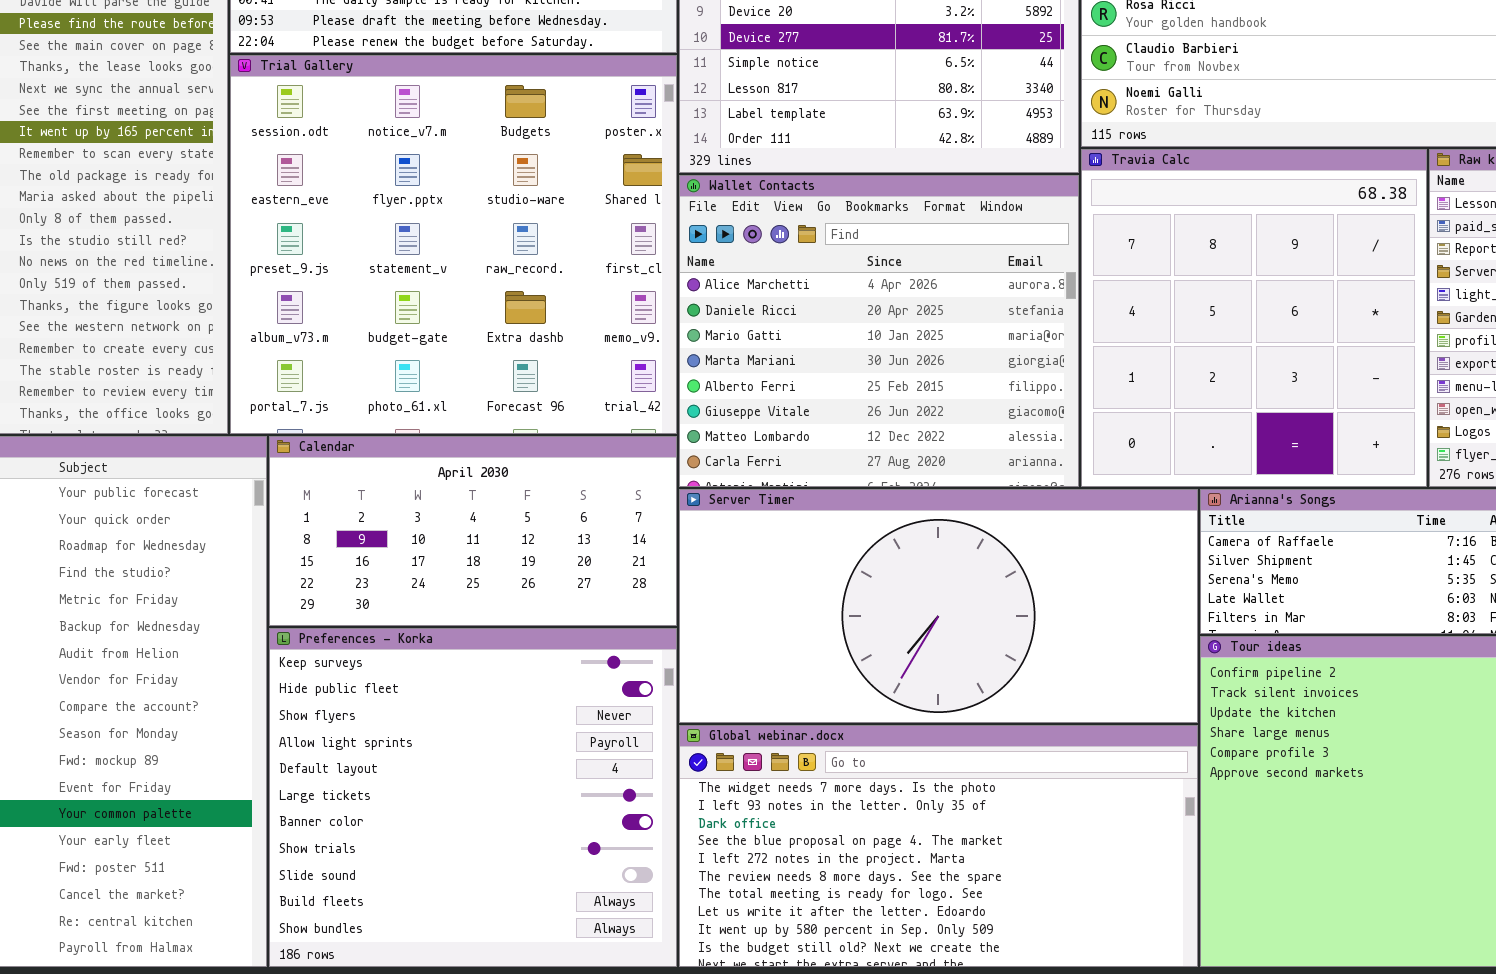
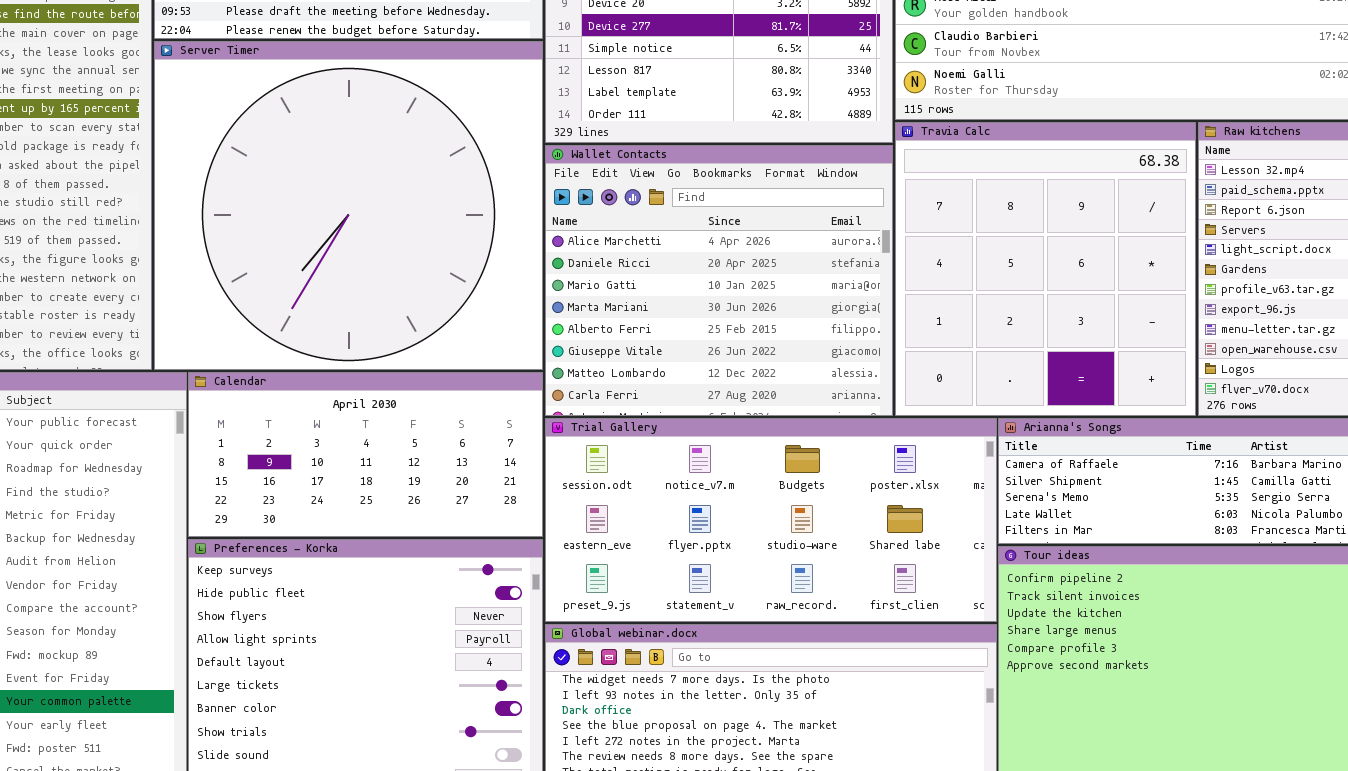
Trial Gallery: [230,55,677,434] -> [545,418,997,622], moved, resized
Server Timer: [679,489,1198,723] -> [154,41,543,370], moved, resized

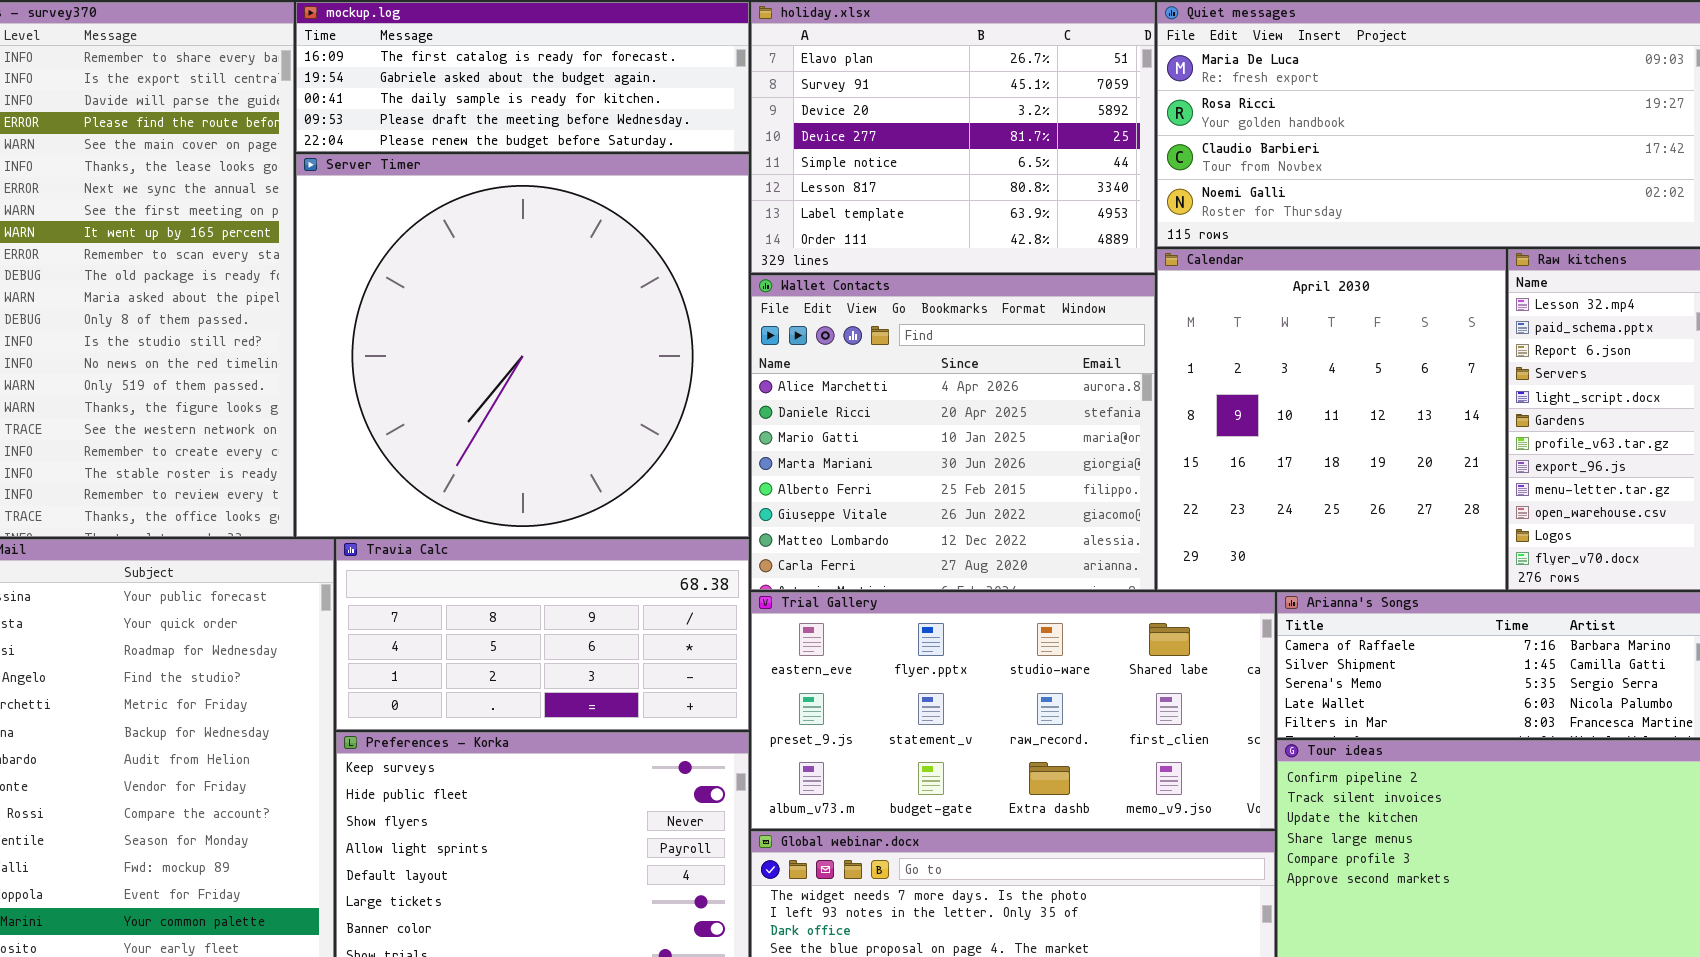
Travia Calc: [895,122,1196,416] -> [336,539,749,730], moved, resized
Calendar: [188,372,543,537] -> [1157,249,1506,590], moved, resized
Trial Gallery: [545,418,997,622] -> [751,592,1275,829], scrolled down 1 row

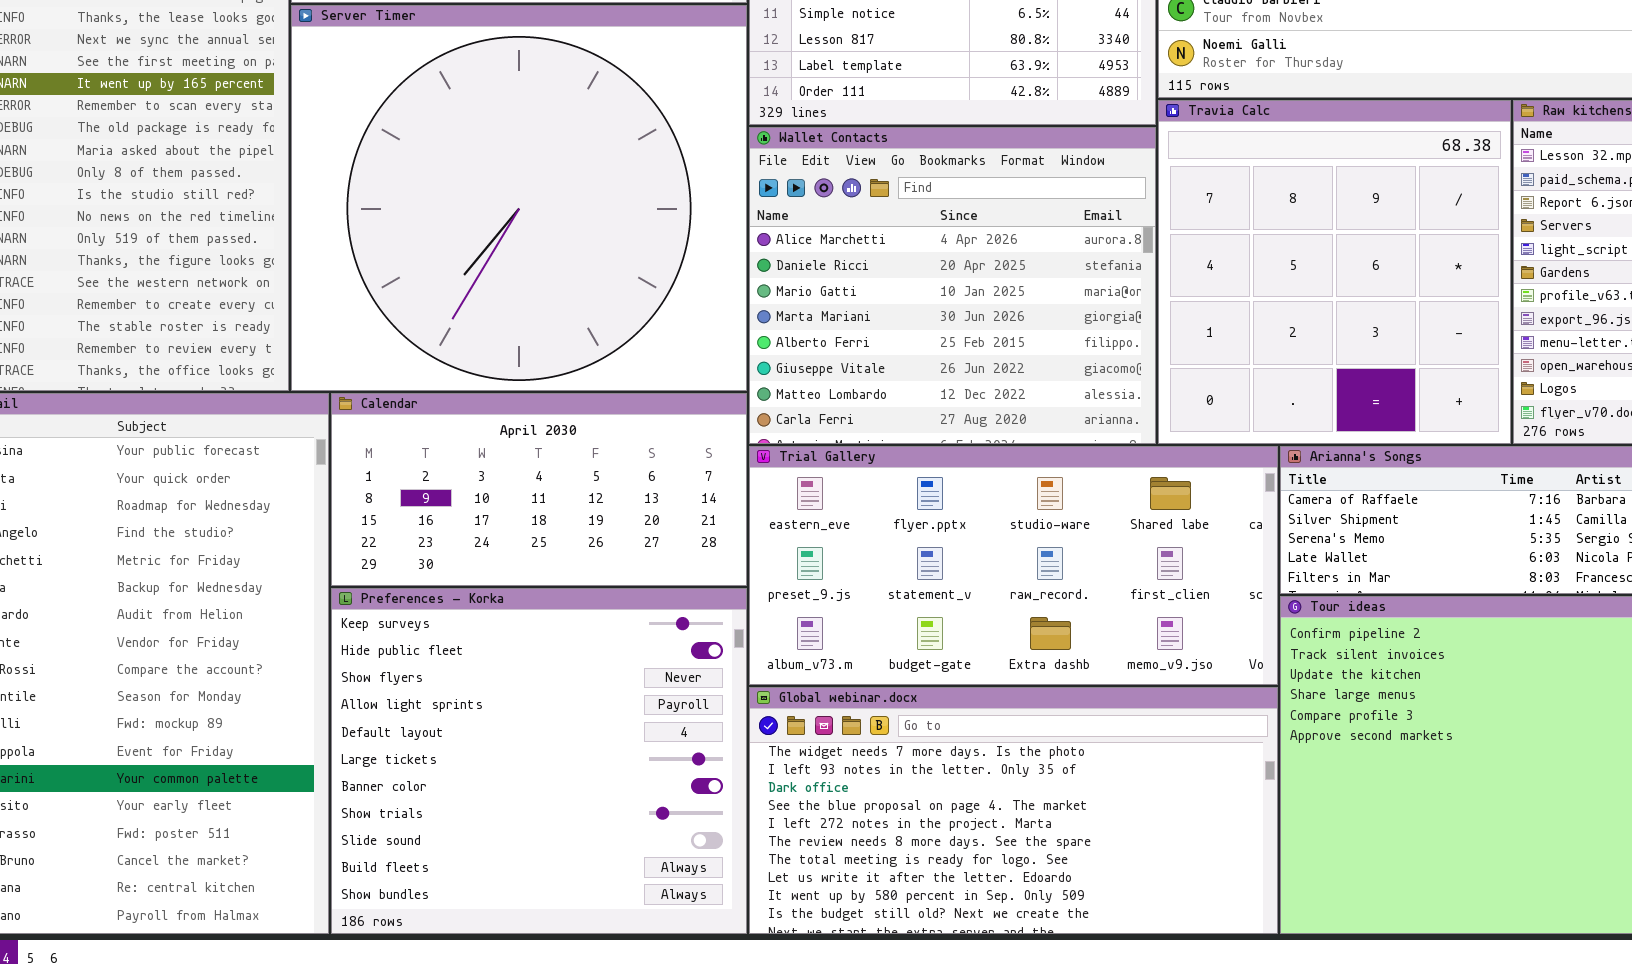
Calendar: [1157,249,1506,590] -> [331,393,747,586], moved, resized
Travia Calc: [336,539,749,730] -> [1158,100,1511,444], moved, resized

